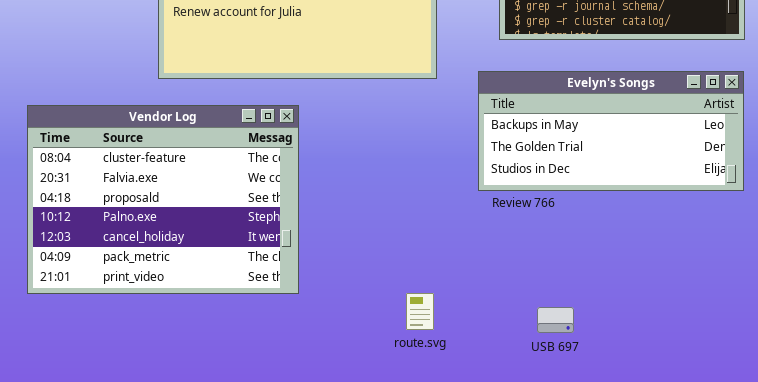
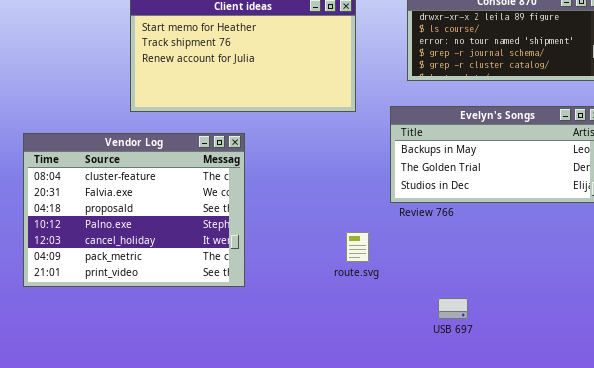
route.svg: [406,293,434,330] -> [346,232,369,262], moved

